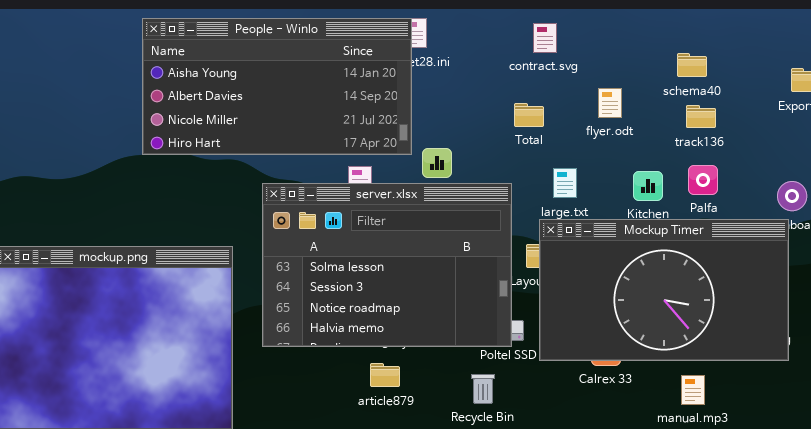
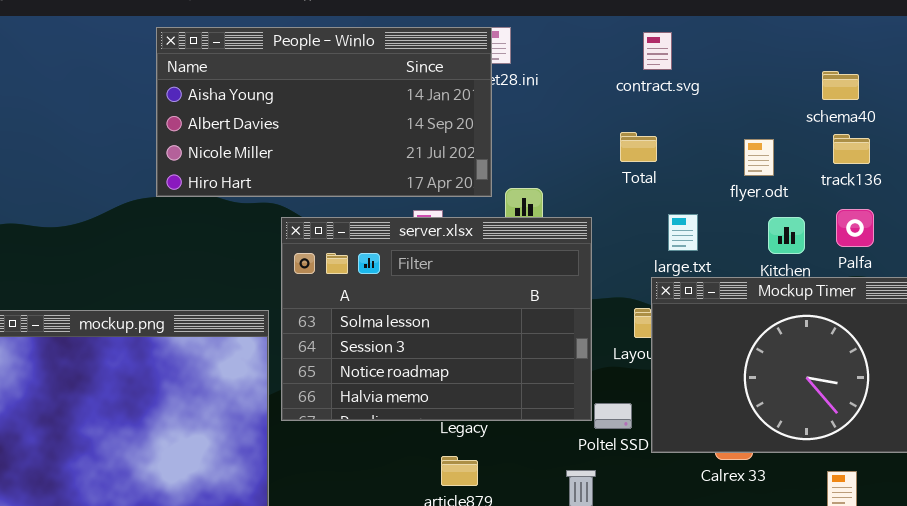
flyer.odt: [598,88,622,118] -> [744,139,774,176], moved
server.xlsx: [262,183,512,347] -> [281,217,592,421], moved

